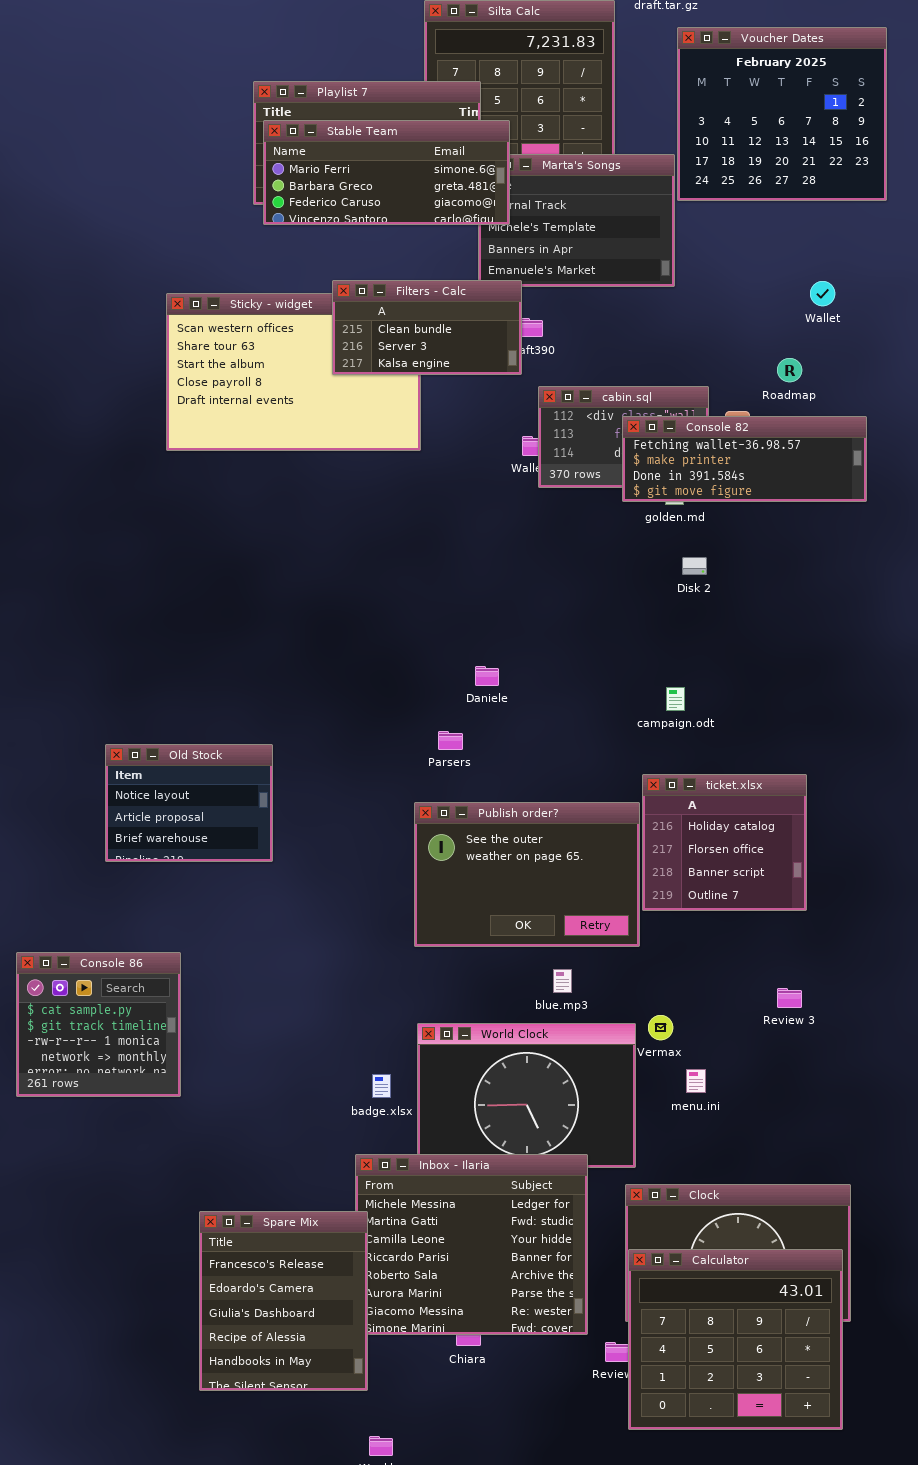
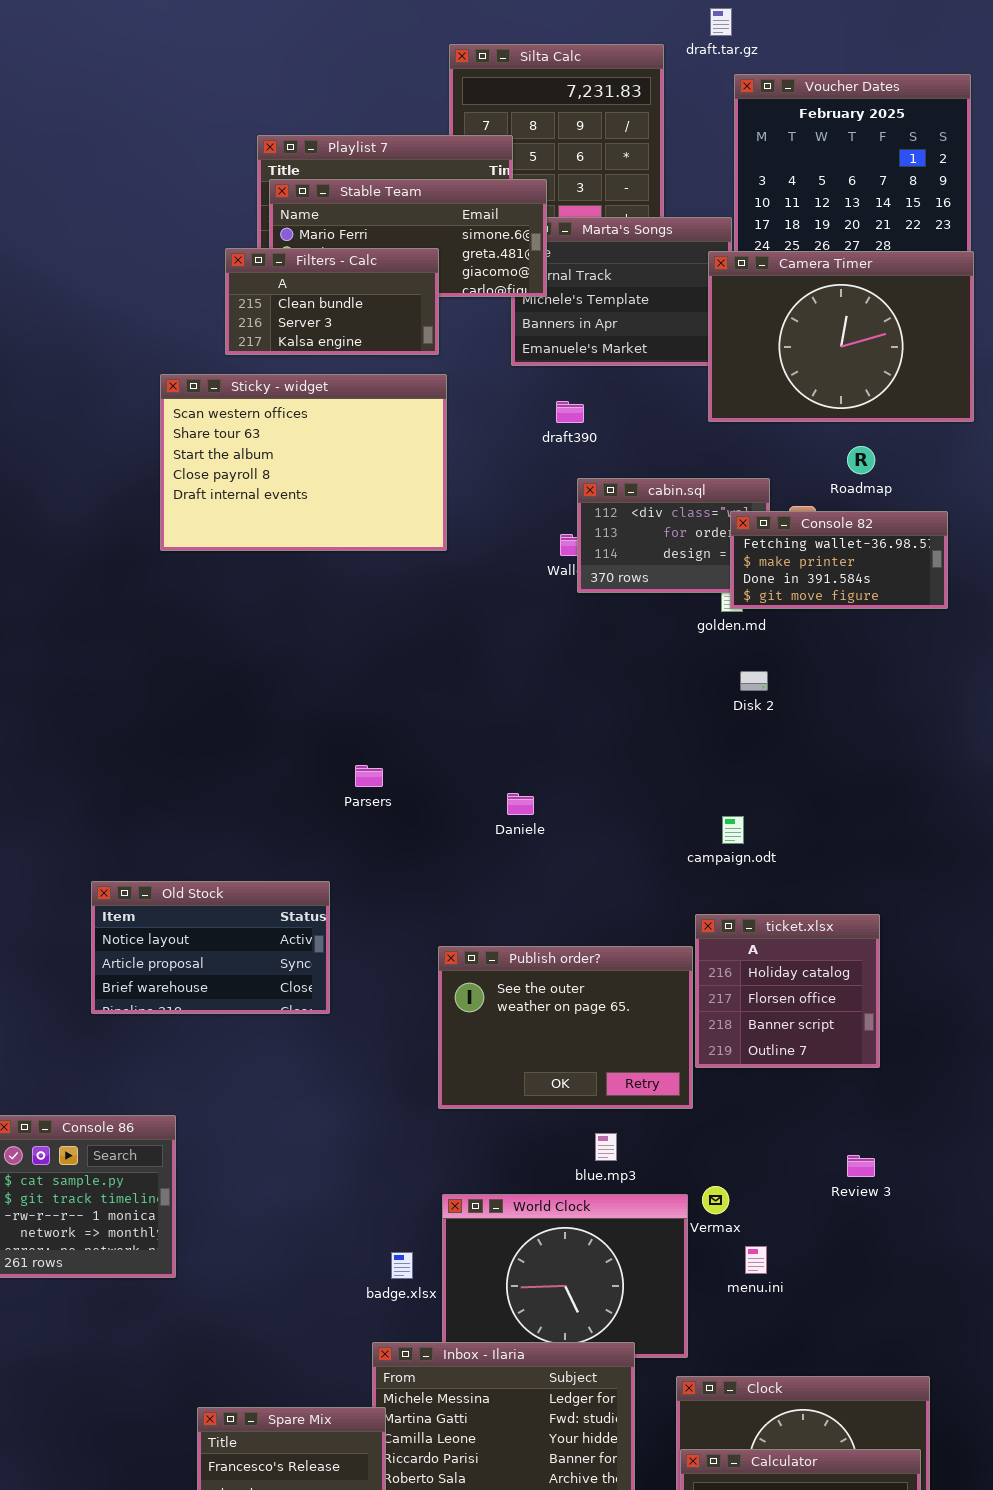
Camera Timer: none -> [708,251,974,422], opened
Filters - Calc: [332,280,522,375] -> [225,248,439,355], moved
Console 82: [622,416,867,502] -> [730,511,948,609], resized
Parsers: [438,731,463,750] -> [355,765,383,787], moved
Old Stock: [105,744,273,862] -> [91,881,330,1014], resized

